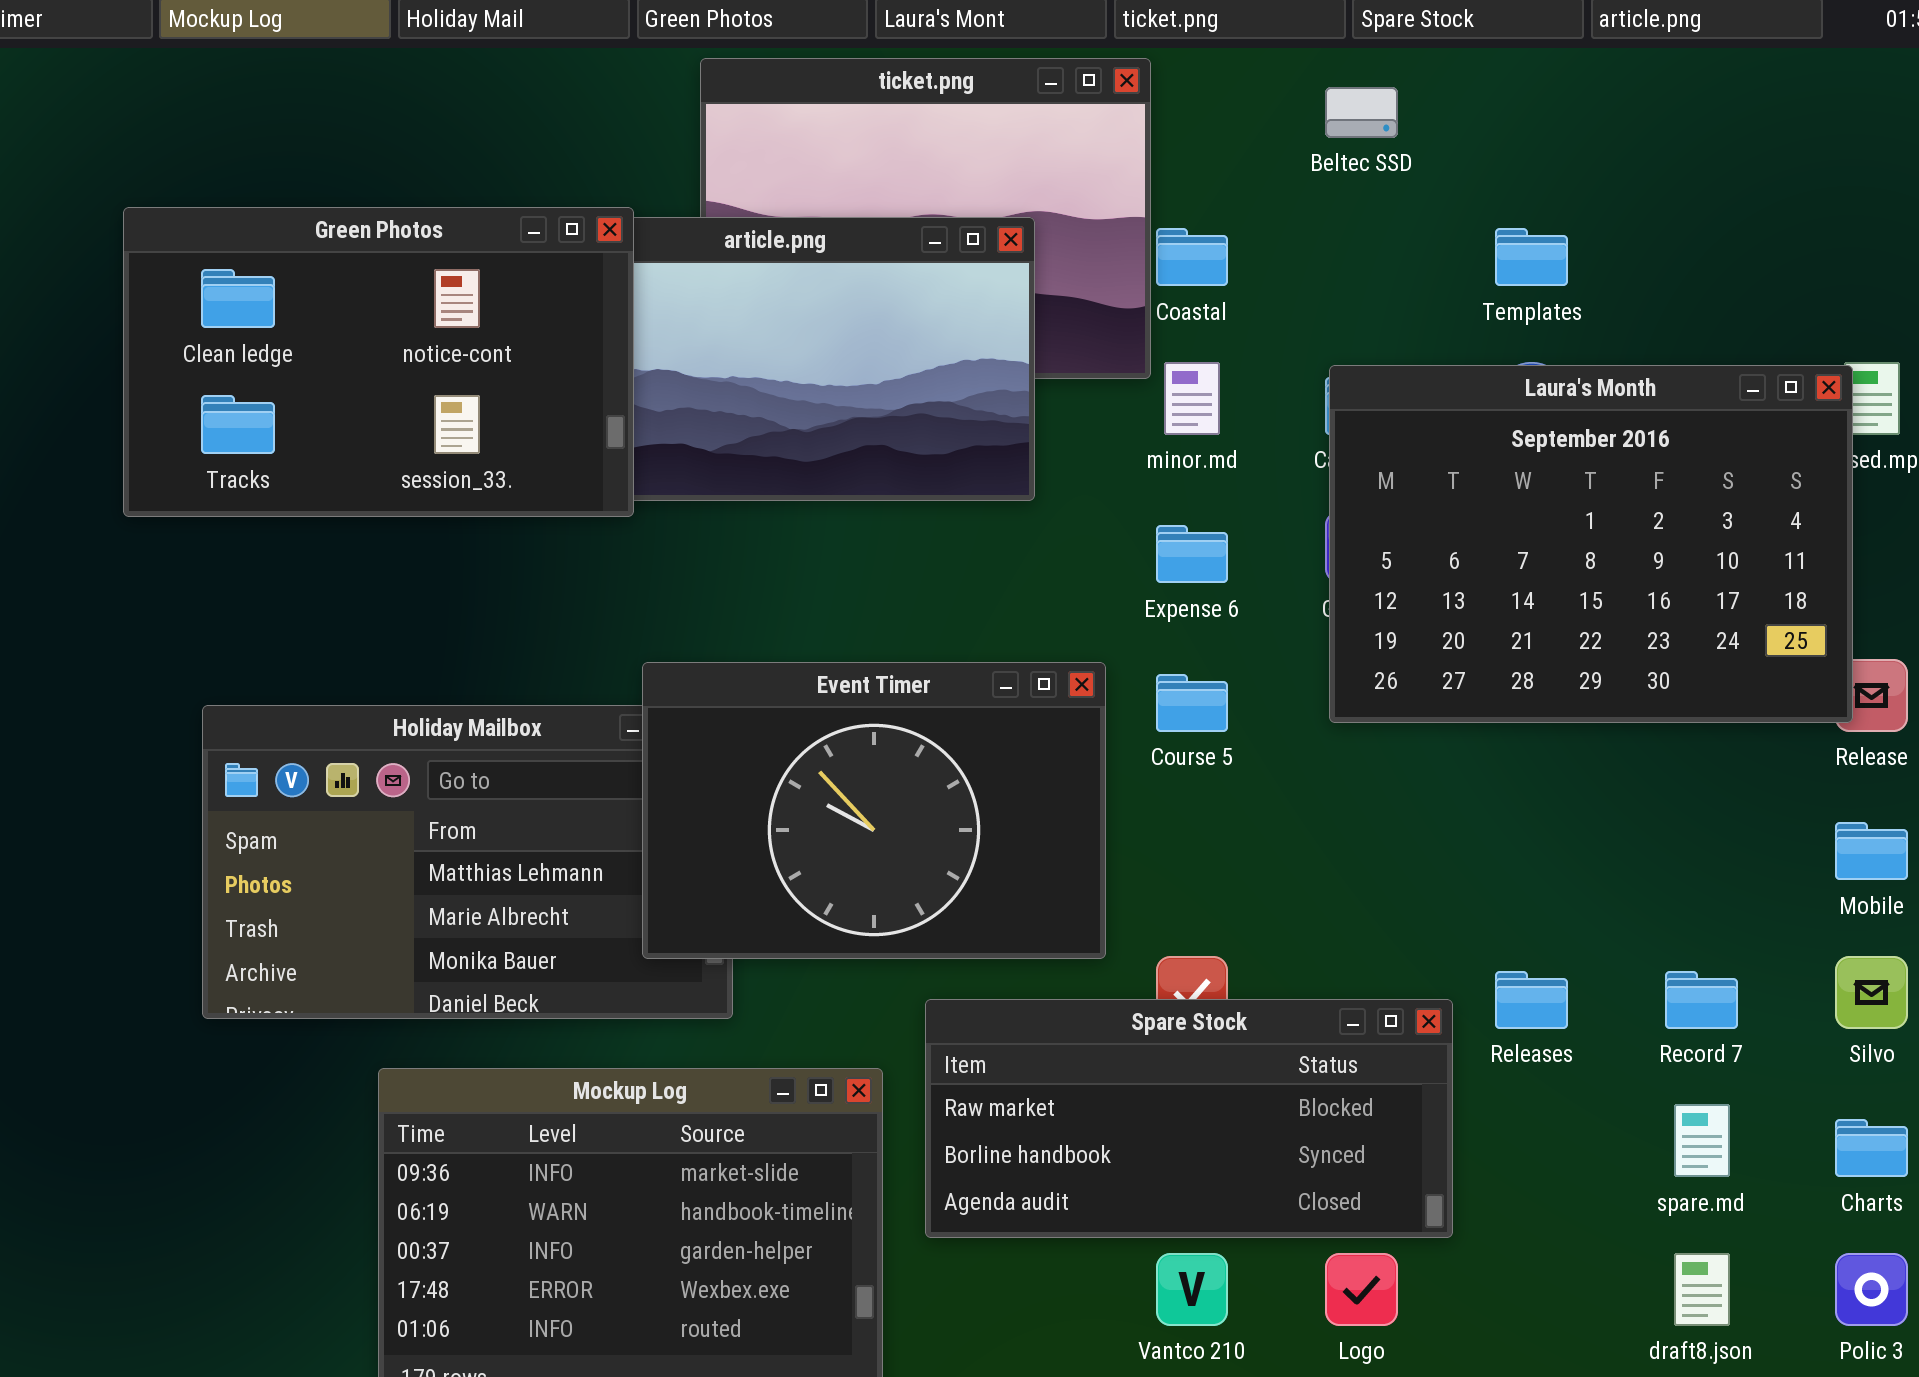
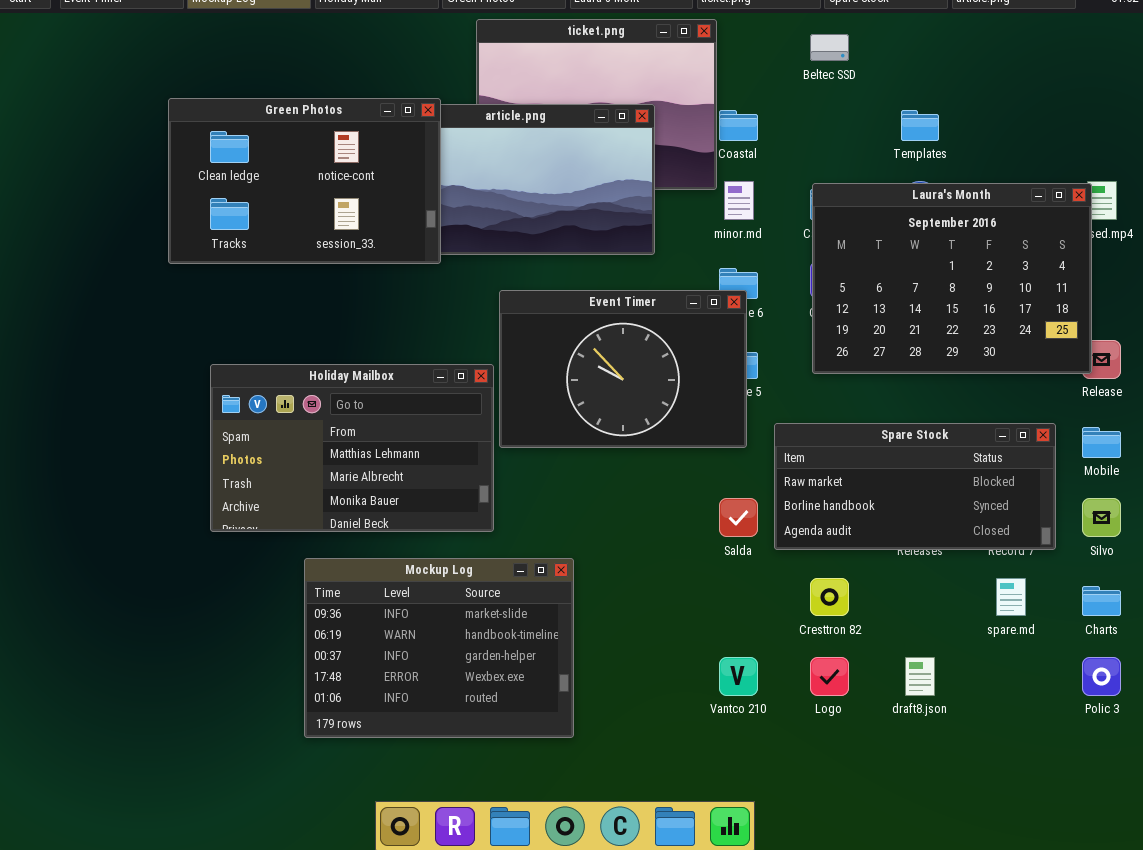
Event Timer: [642,662,1106,959] -> [499,290,747,448], moved
Spare Stock: [925,999,1453,1238] -> [774,423,1056,550], moved
draft8.json: [1674,1253,1730,1326] -> [905,657,935,696], moved

